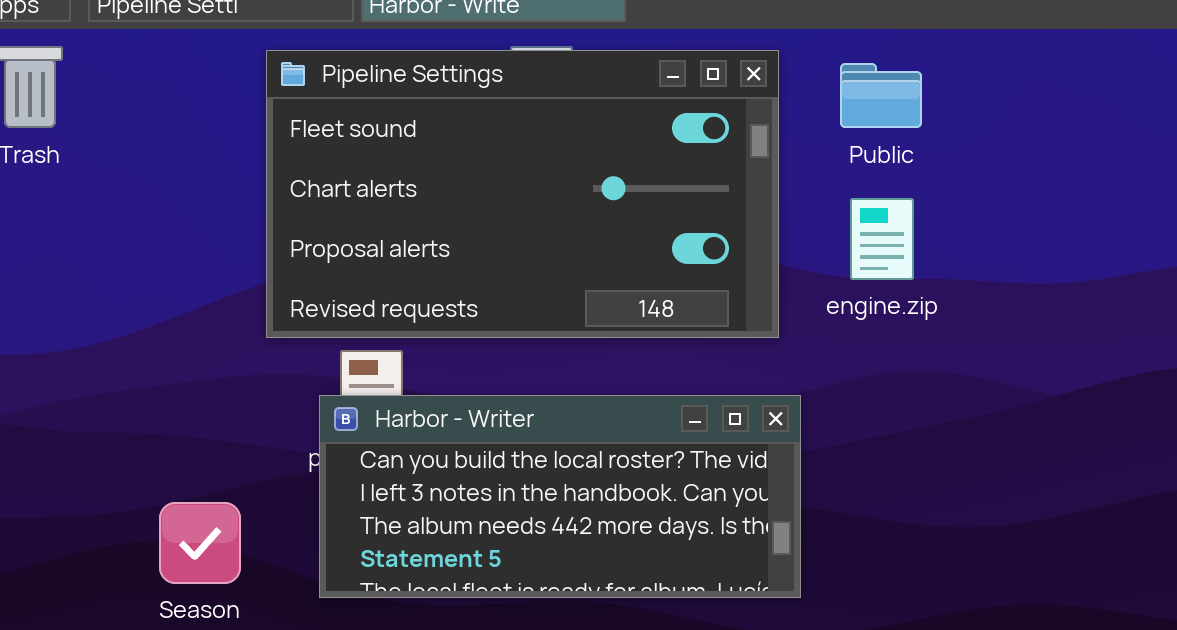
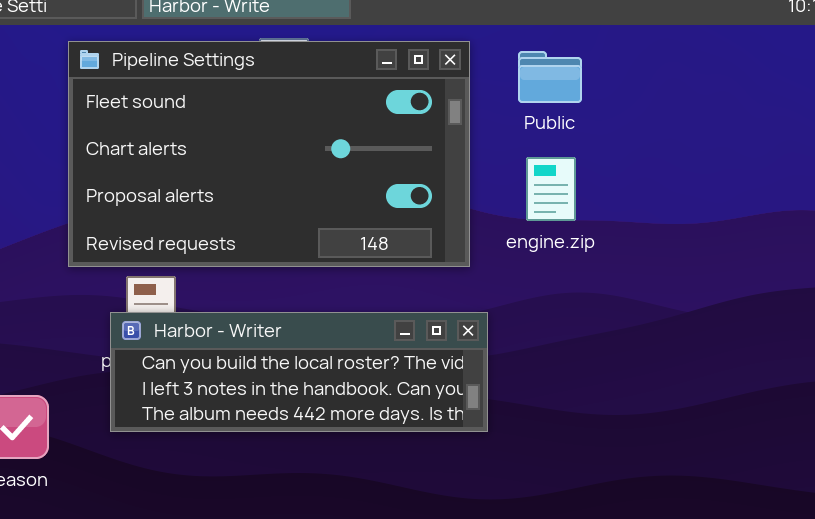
Harbor - Writer: [319,395,801,598] -> [110,312,488,432], resized

